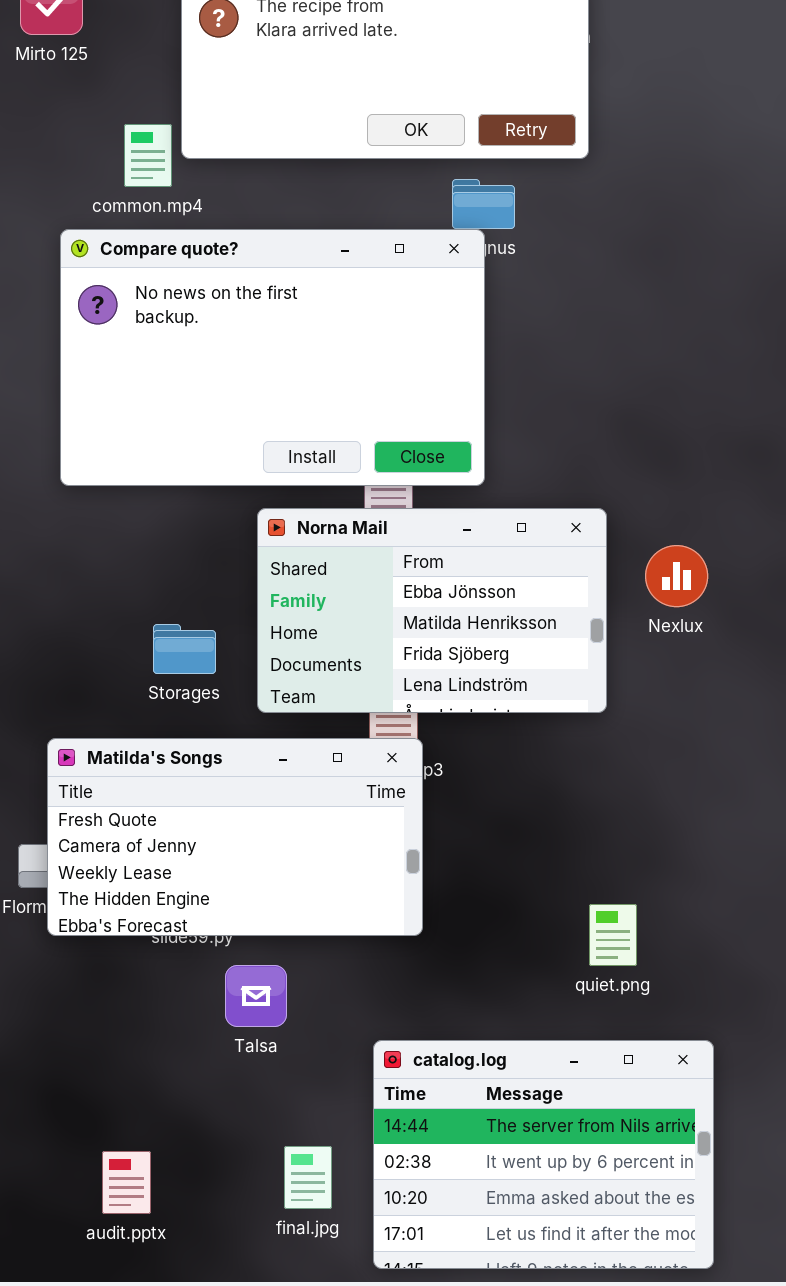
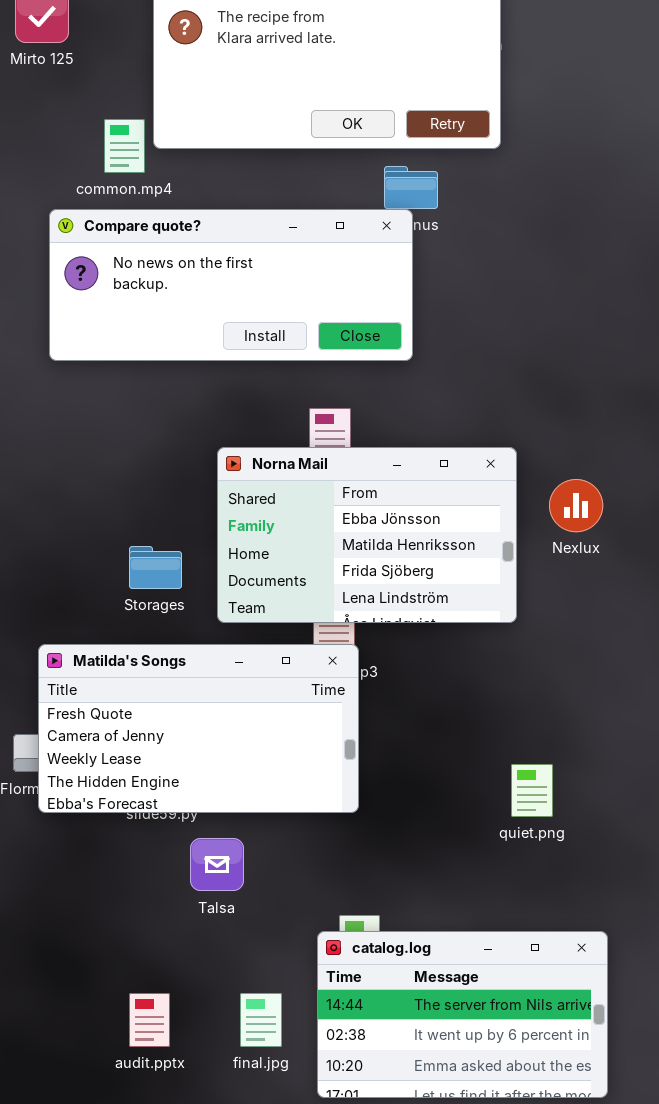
Compare quote?: [60,229,485,486] -> [49,209,413,361], resized
quiet.png: [589,904,637,966] -> [511,764,553,817], moved
catalog.log: [373,1040,714,1269] -> [317,931,608,1098], resized
audit.pptx: [102,1151,151,1214] -> [129,993,170,1047], moved

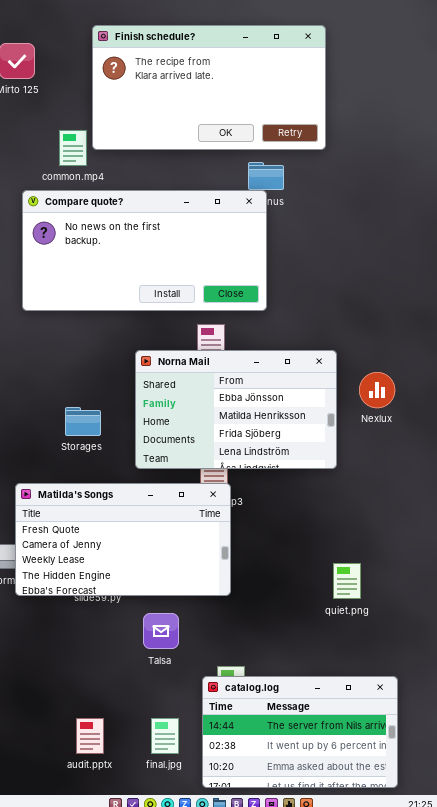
Compare quote?: [49,209,413,361] -> [22,190,267,311], resized
Storages: [129,546,182,589] -> [65,407,101,436], moved
Talsa: [190,838,244,891] -> [143,613,179,649], moved

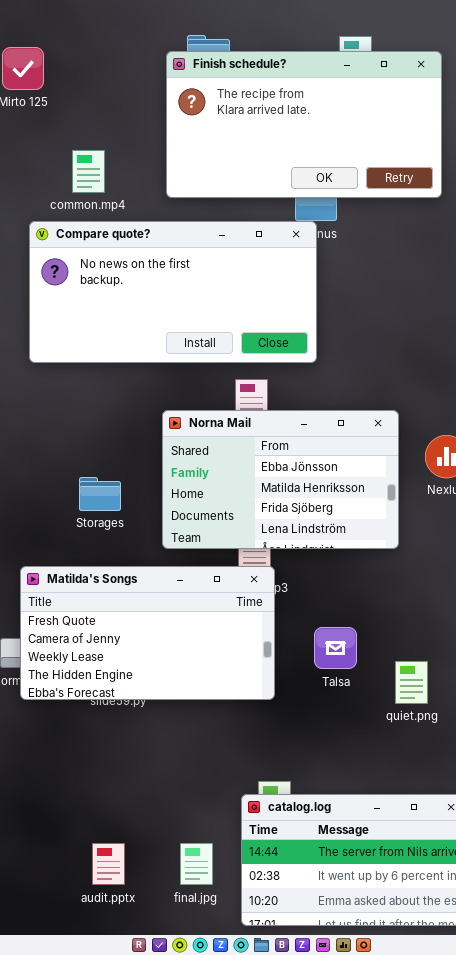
Finish schedule?: [92,25,326,150] -> [166,51,442,198], moved
Talsa: [143,613,179,649] -> [314,627,357,669], moved

